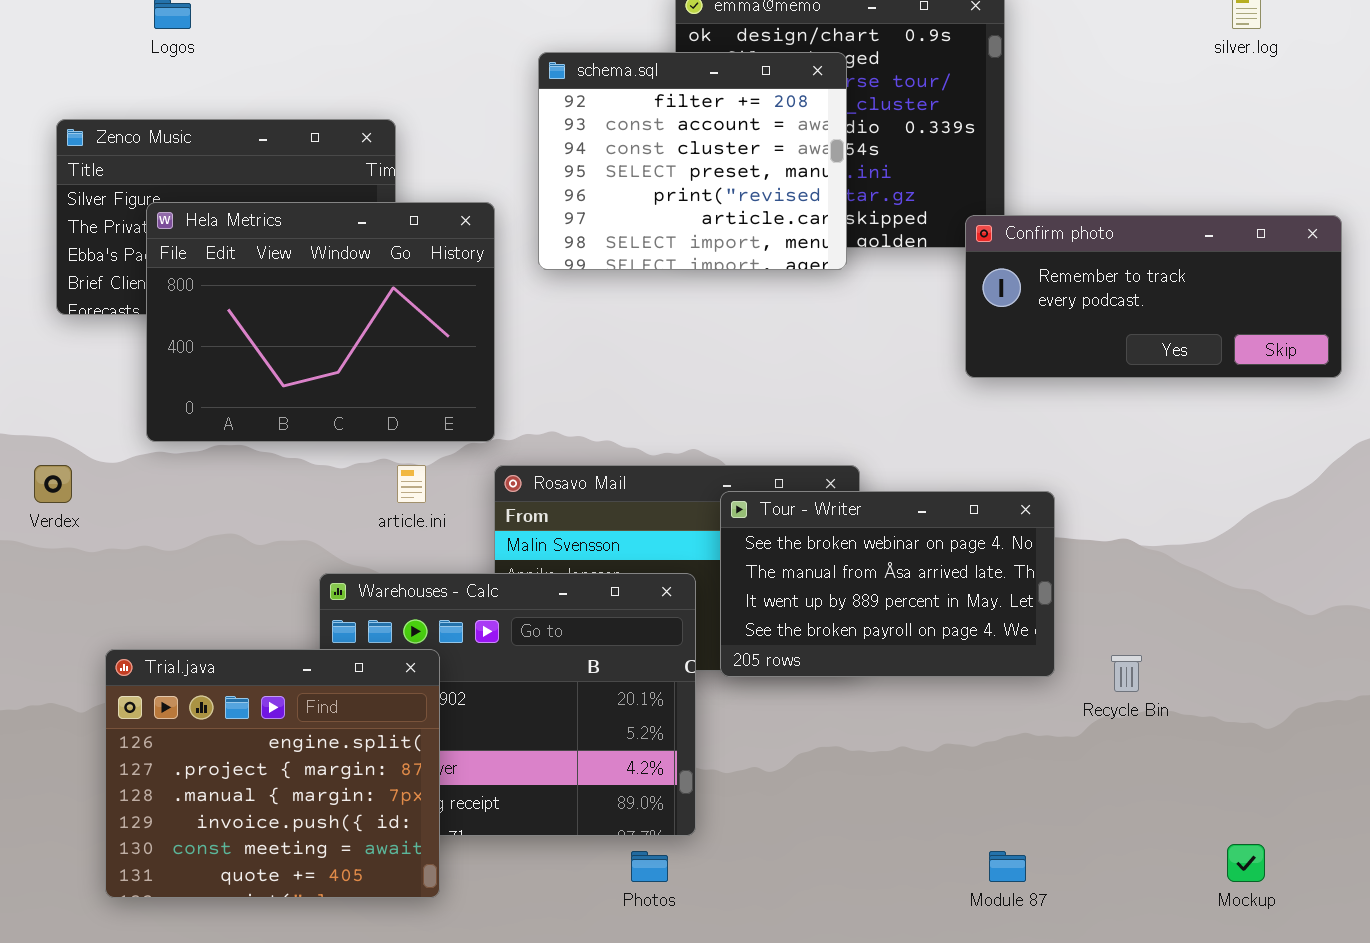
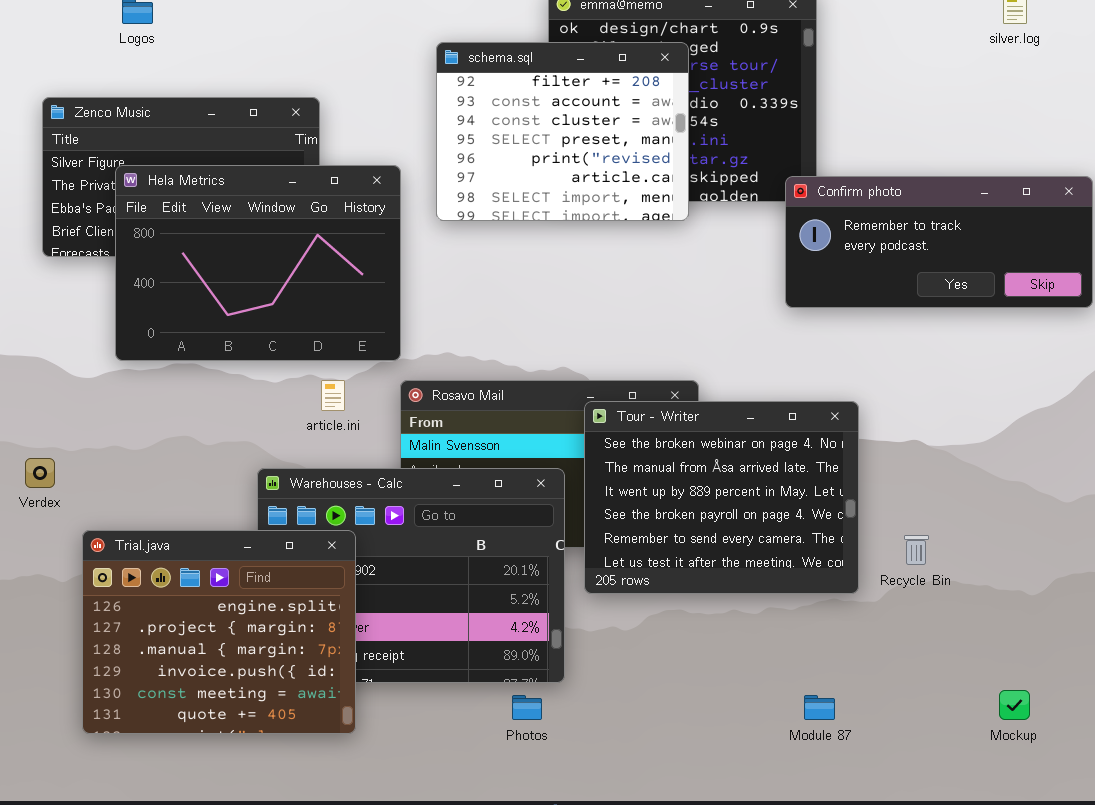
Verdex: [34,465,72,503] -> [25,458,55,488], moved
Tour - Writer: [720,491,1055,677] -> [584,401,859,594], resized

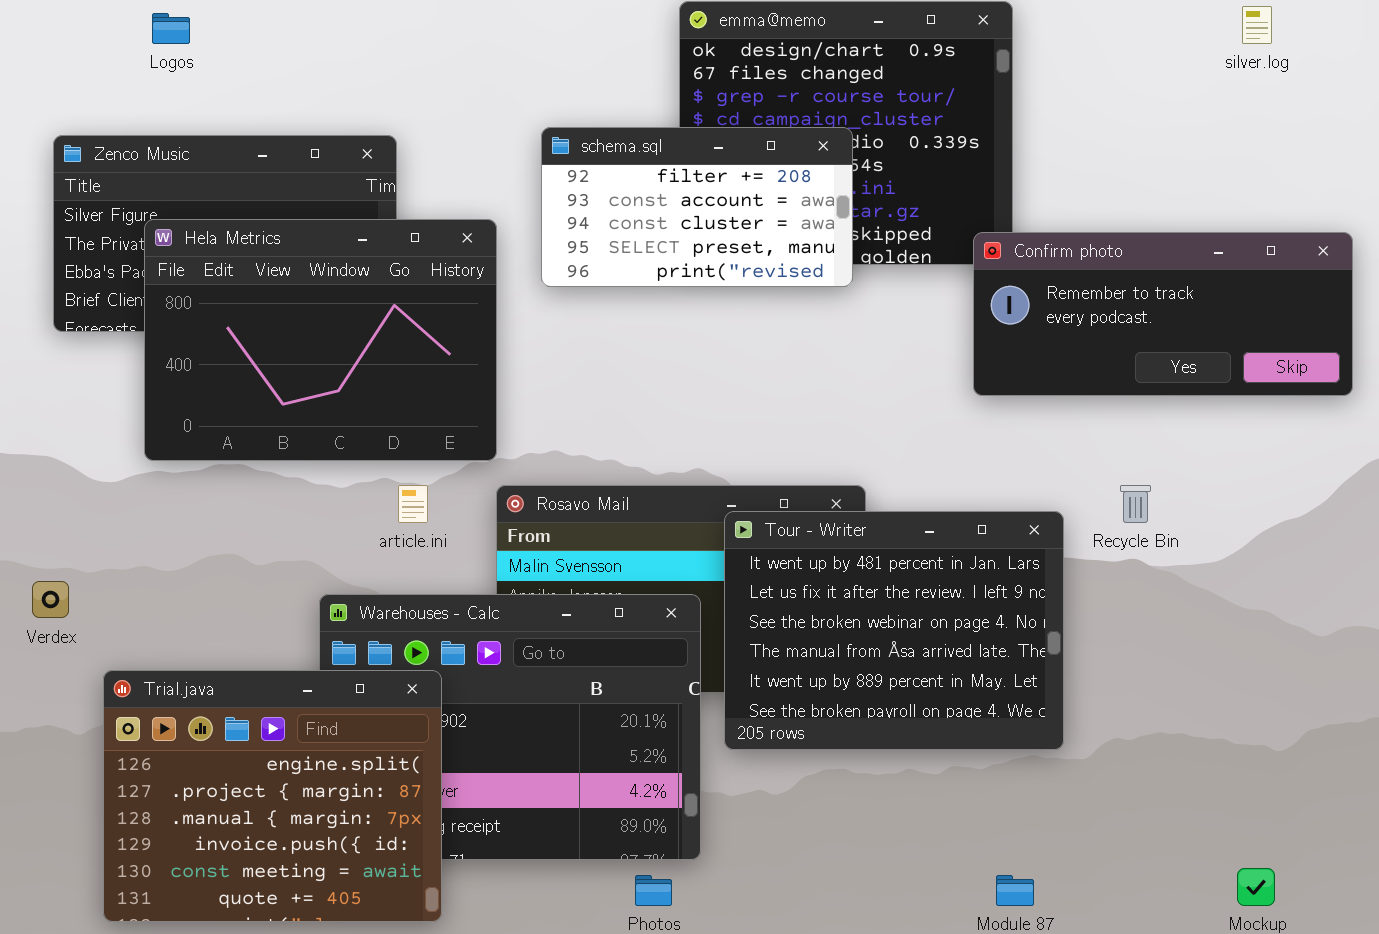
schema.sql: [436,42,689,221] -> [541,127,853,287], resized
Tour - Writer: [584,401,859,594] -> [724,511,1064,750], scrolled up 2 rows
Recycle Bin: [904,535,929,565] -> [1120,485,1151,523], moved

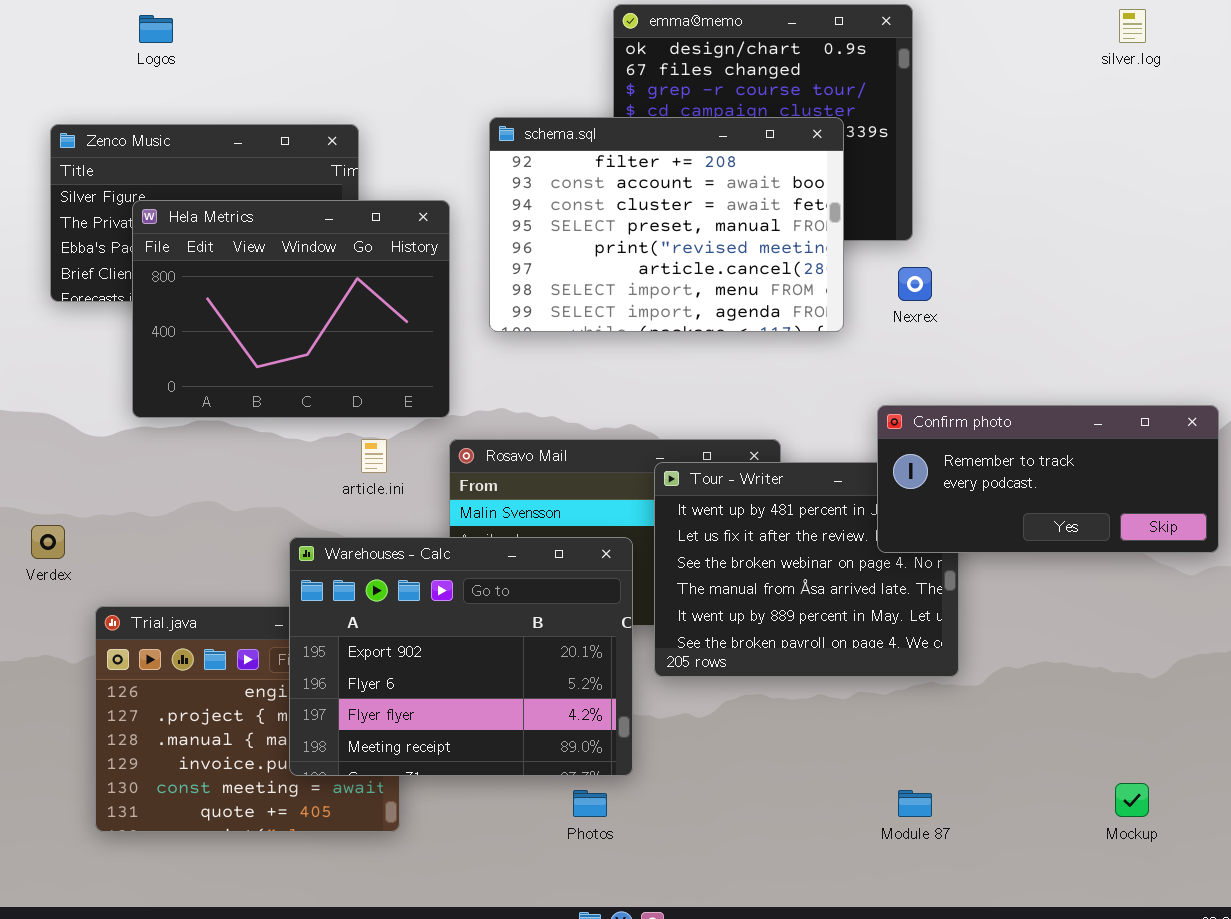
schema.sql: [541,127,853,287] -> [489,117,844,332], resized
Confirm photo: [973,232,1353,396] -> [877,405,1219,553], moved
Warehouses - Calc: [319,594,701,860] -> [289,537,633,776], raised

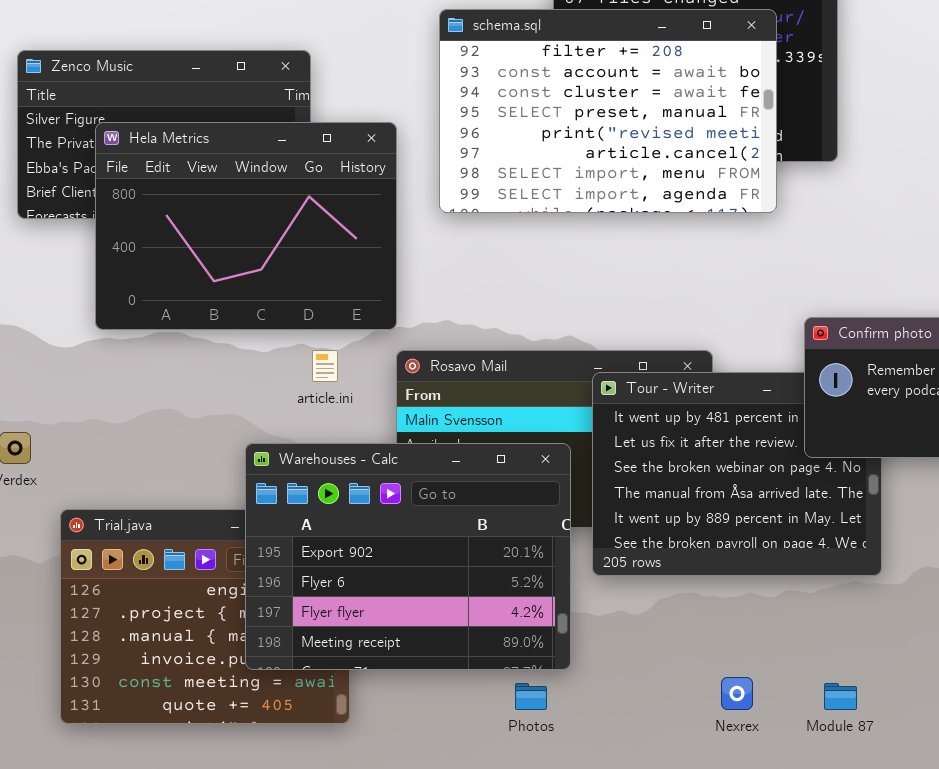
schema.sql: [489,117,844,332] -> [439,9,777,213], moved
Nexrex: [898,267,932,301] -> [721,677,753,710], moved

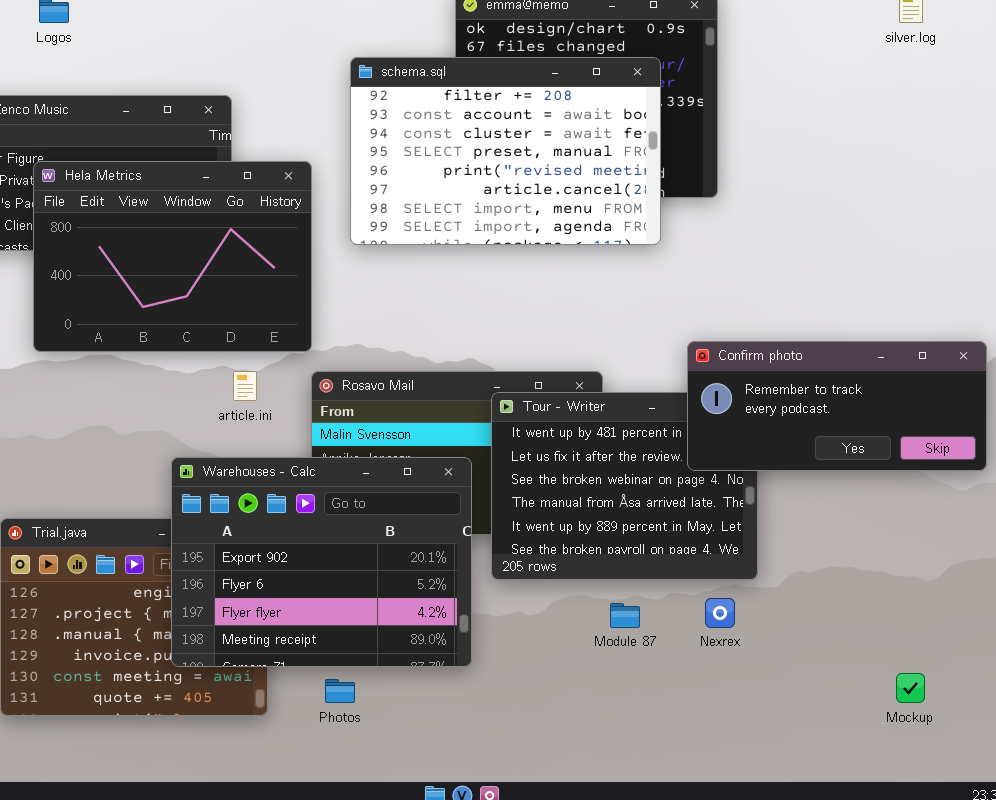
Nexrex: [721,677,753,710] -> [705,598,735,628], moved
Photos: [515,683,547,710] -> [325,679,355,703], moved
Module 87: [824,683,857,710] -> [610,603,640,628], moved

